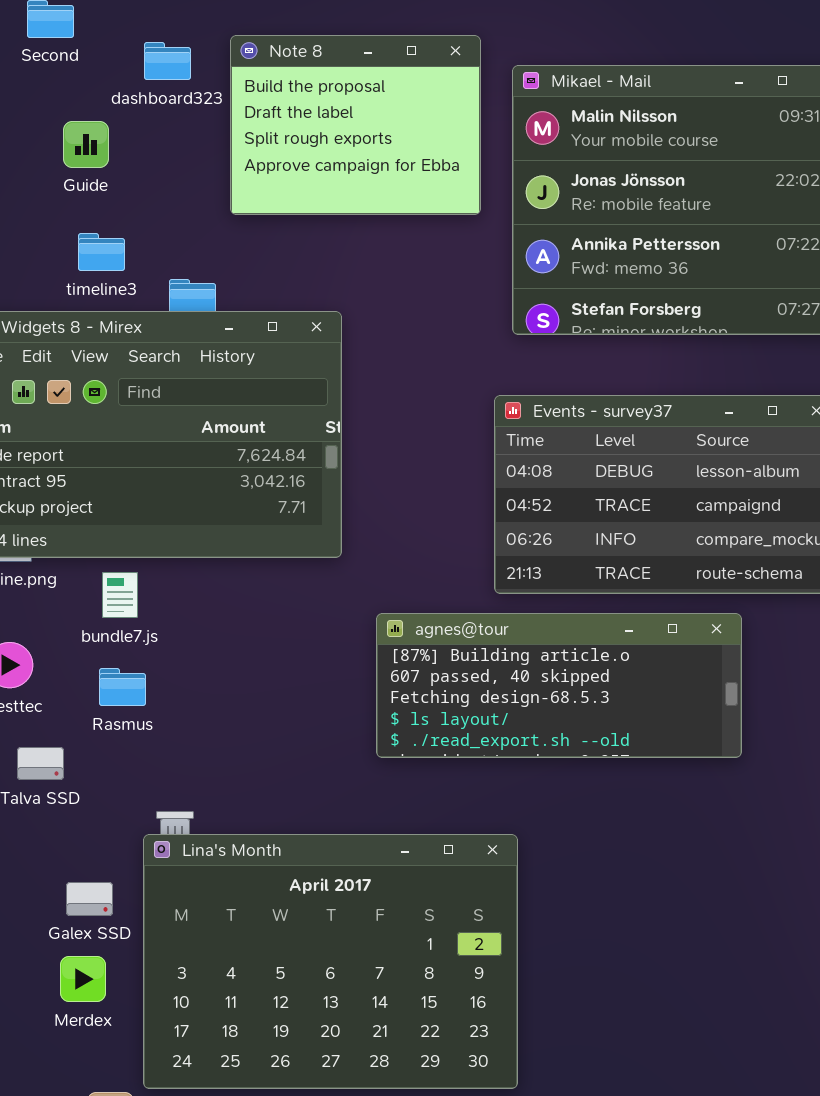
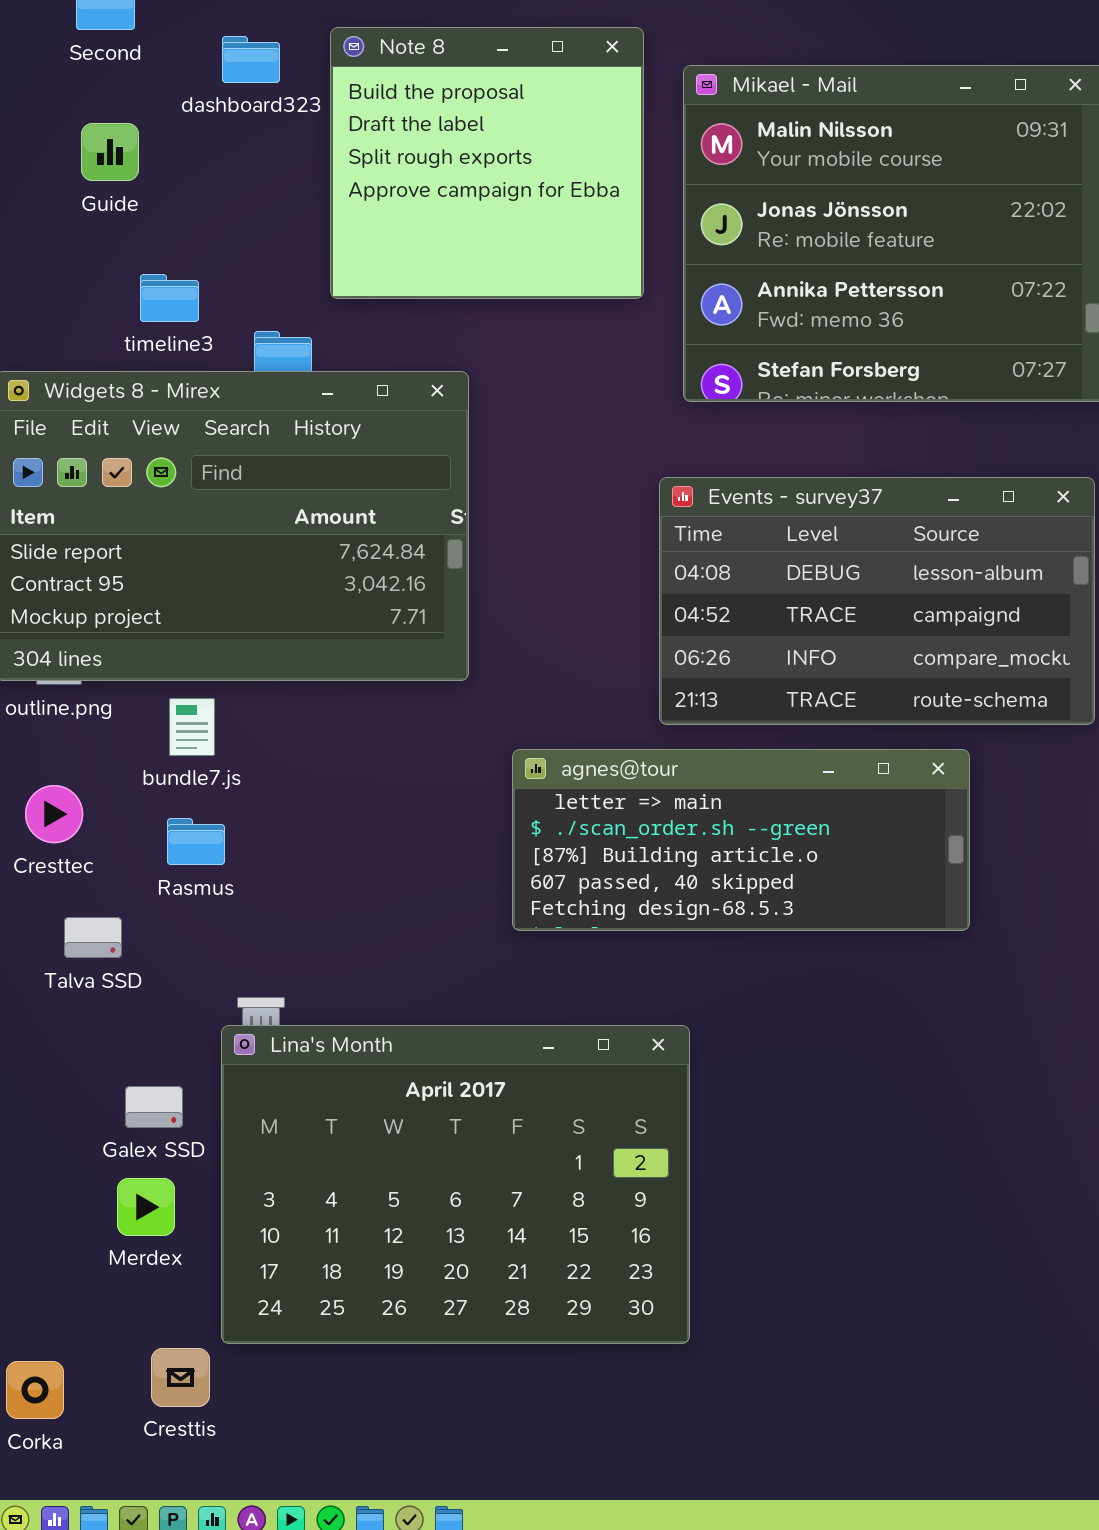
Note 8: [230,35,481,215] -> [330,27,644,299], resized
Guide: [63,121,109,168] -> [81,123,139,181], moved
agnes@tour: [376,613,742,758] -> [512,749,970,931], scrolled up 2 rows

